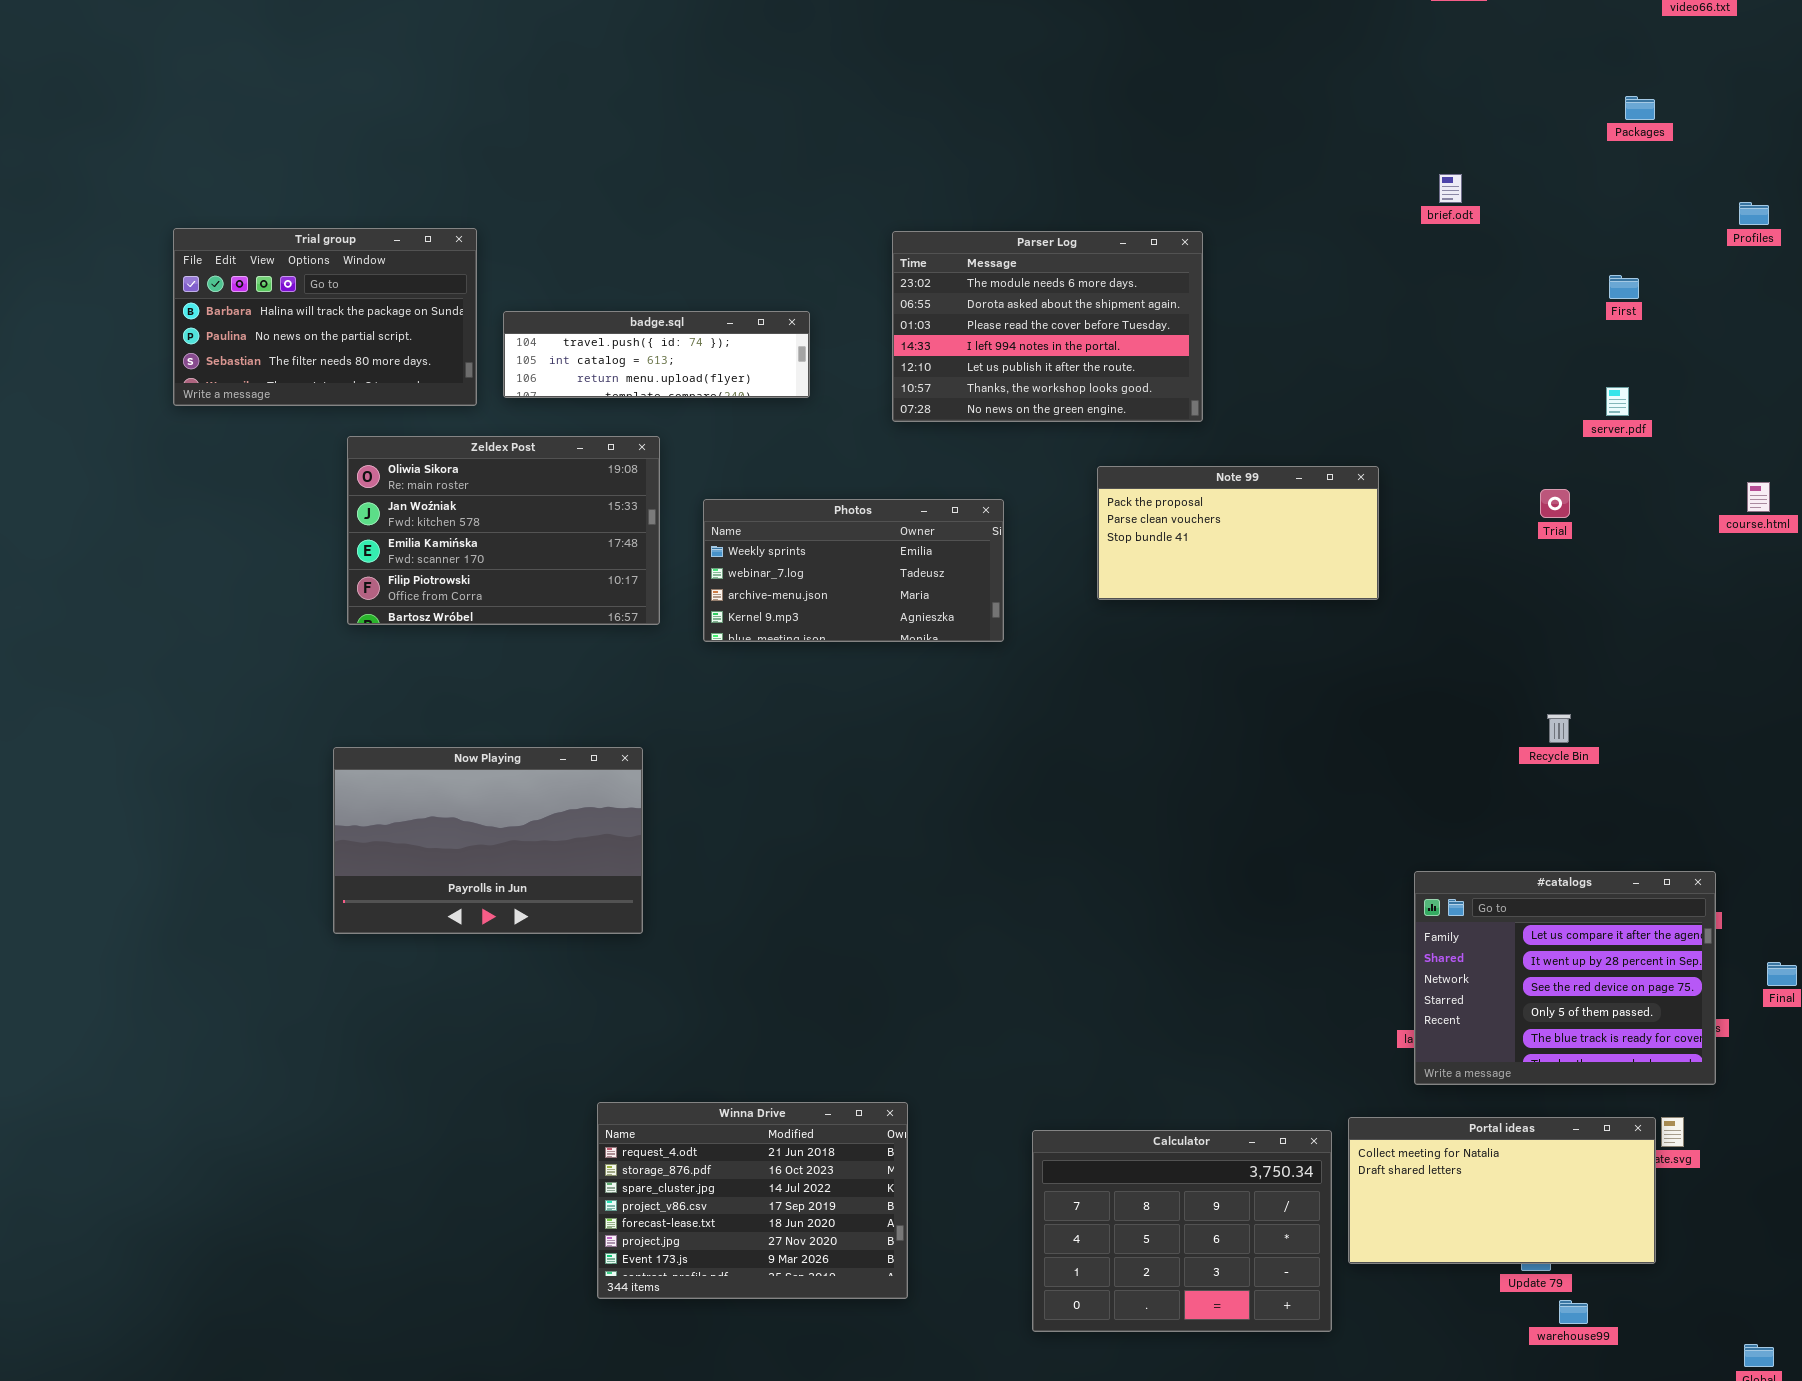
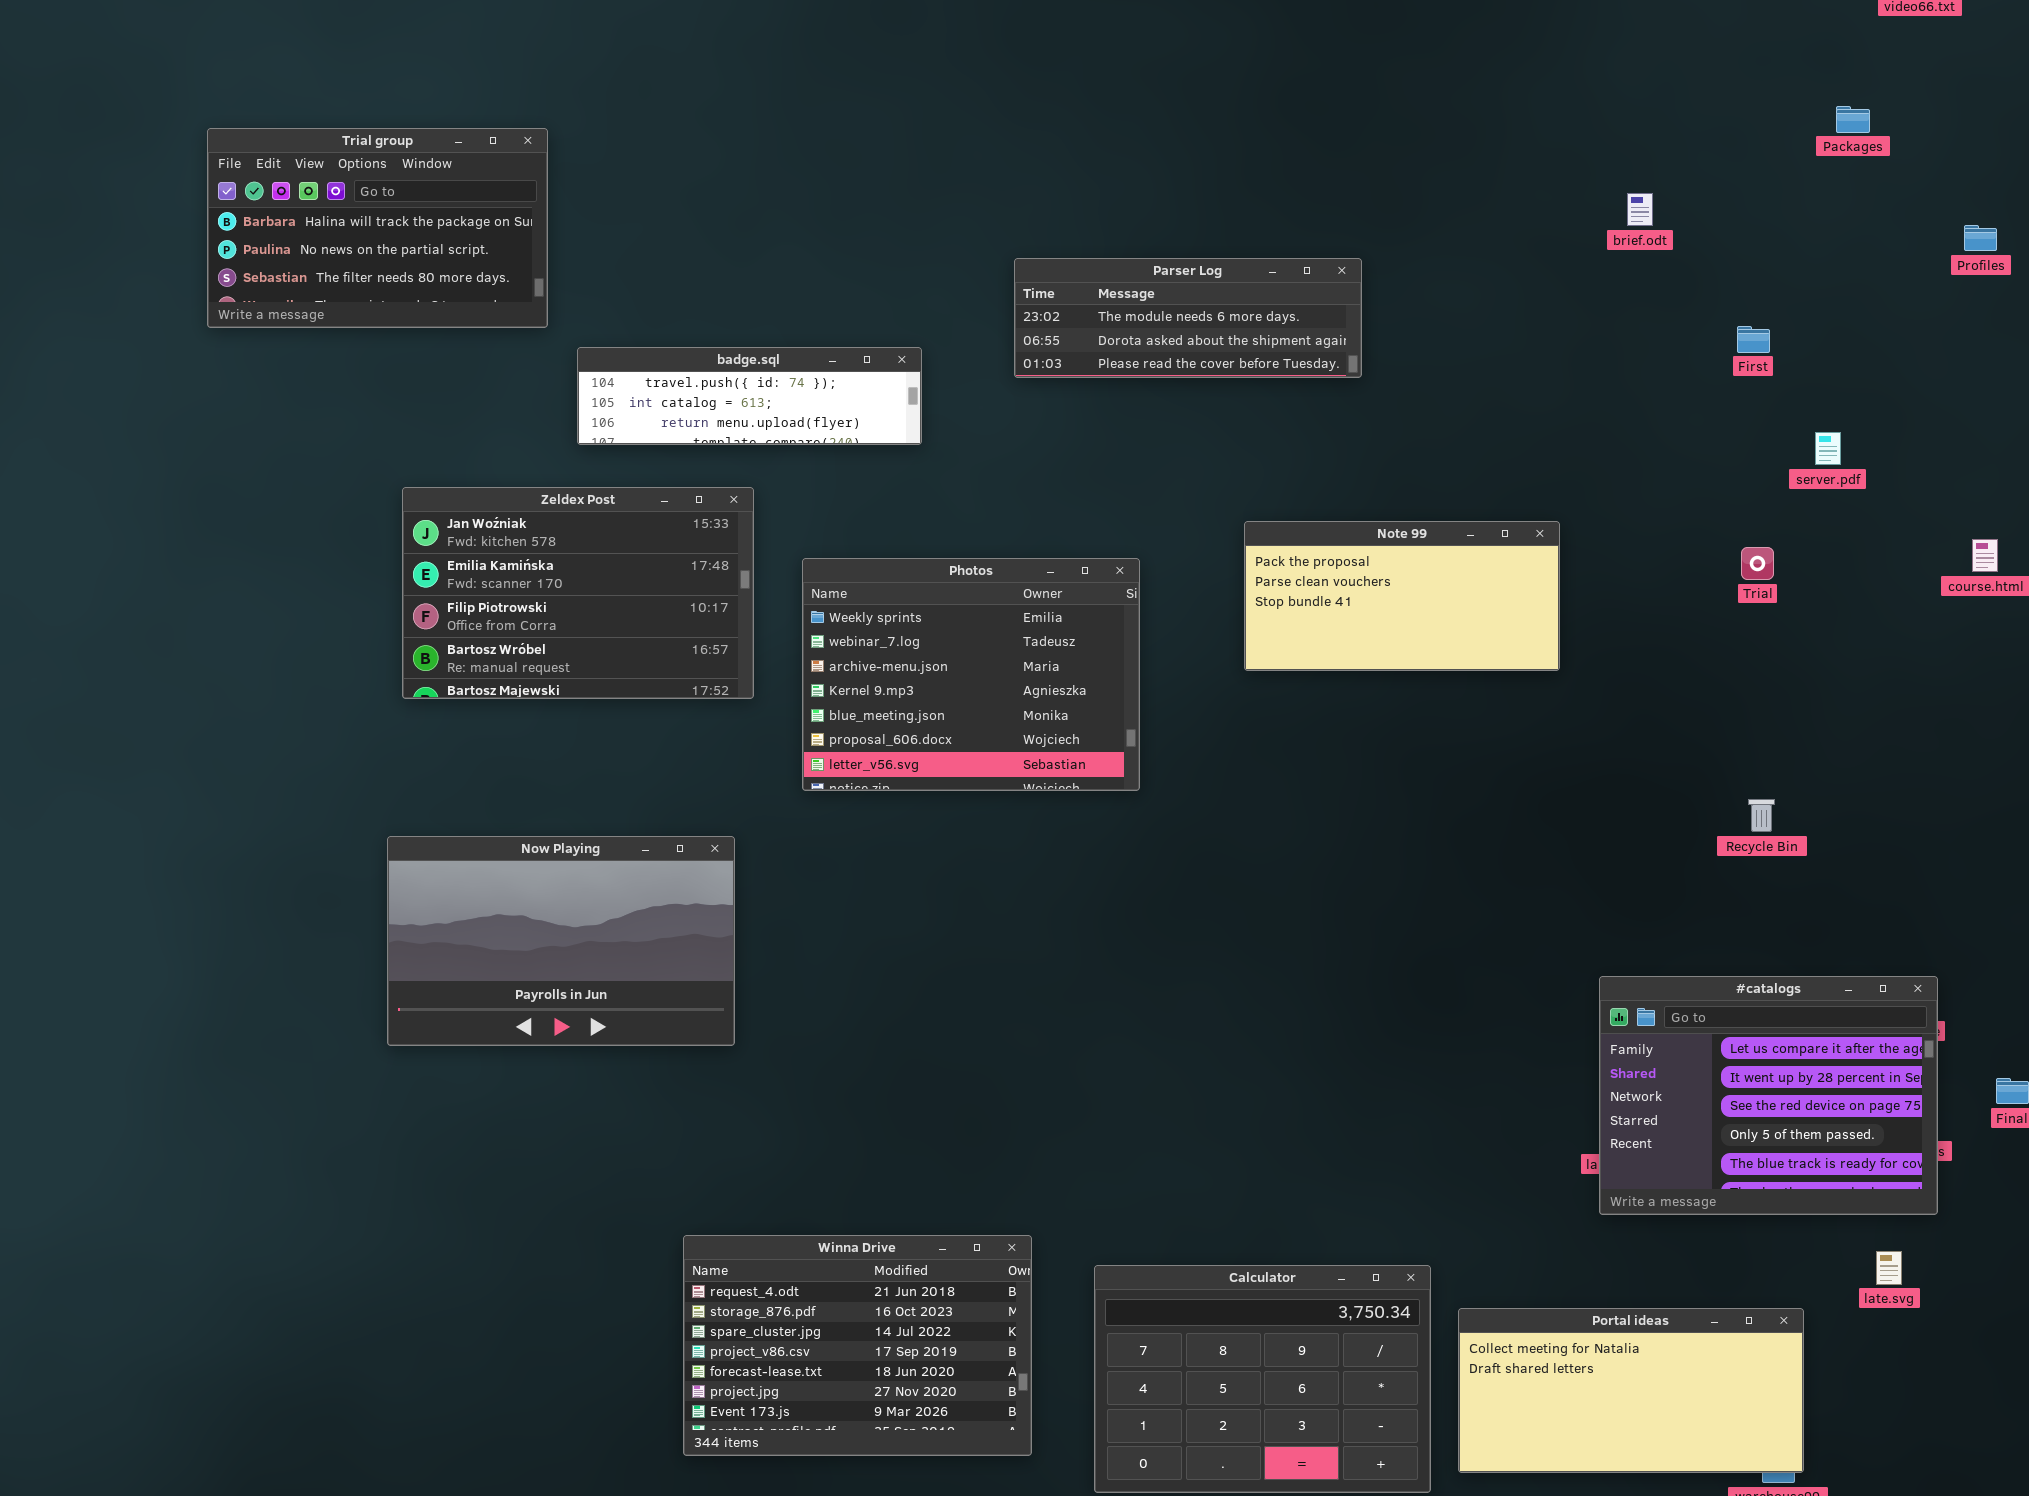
Trial group: [173,228,477,406] -> [207,128,548,328], moved
Parser Log: [892,231,1203,422] -> [1014,258,1362,378], resized
First: [1609,275,1639,299] -> [1737,326,1770,353], moved
Zeldex Post: [347,436,660,625] -> [402,487,754,699], scrolled down 1 row
Photos: [703,499,1004,642] -> [802,558,1140,791], resized
Portal ideas: [1348,1117,1656,1264] -> [1458,1308,1804,1473], moved
Calculator: [1032,1130,1332,1332] -> [1094,1265,1431,1493], moved

